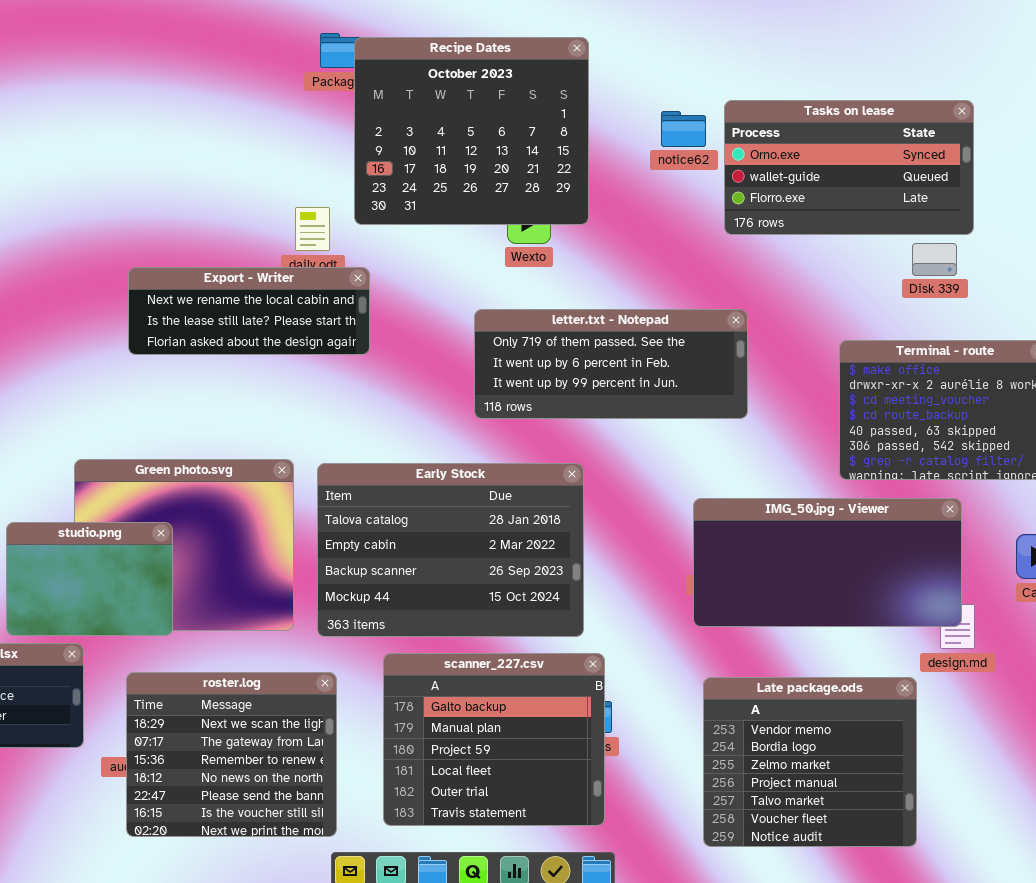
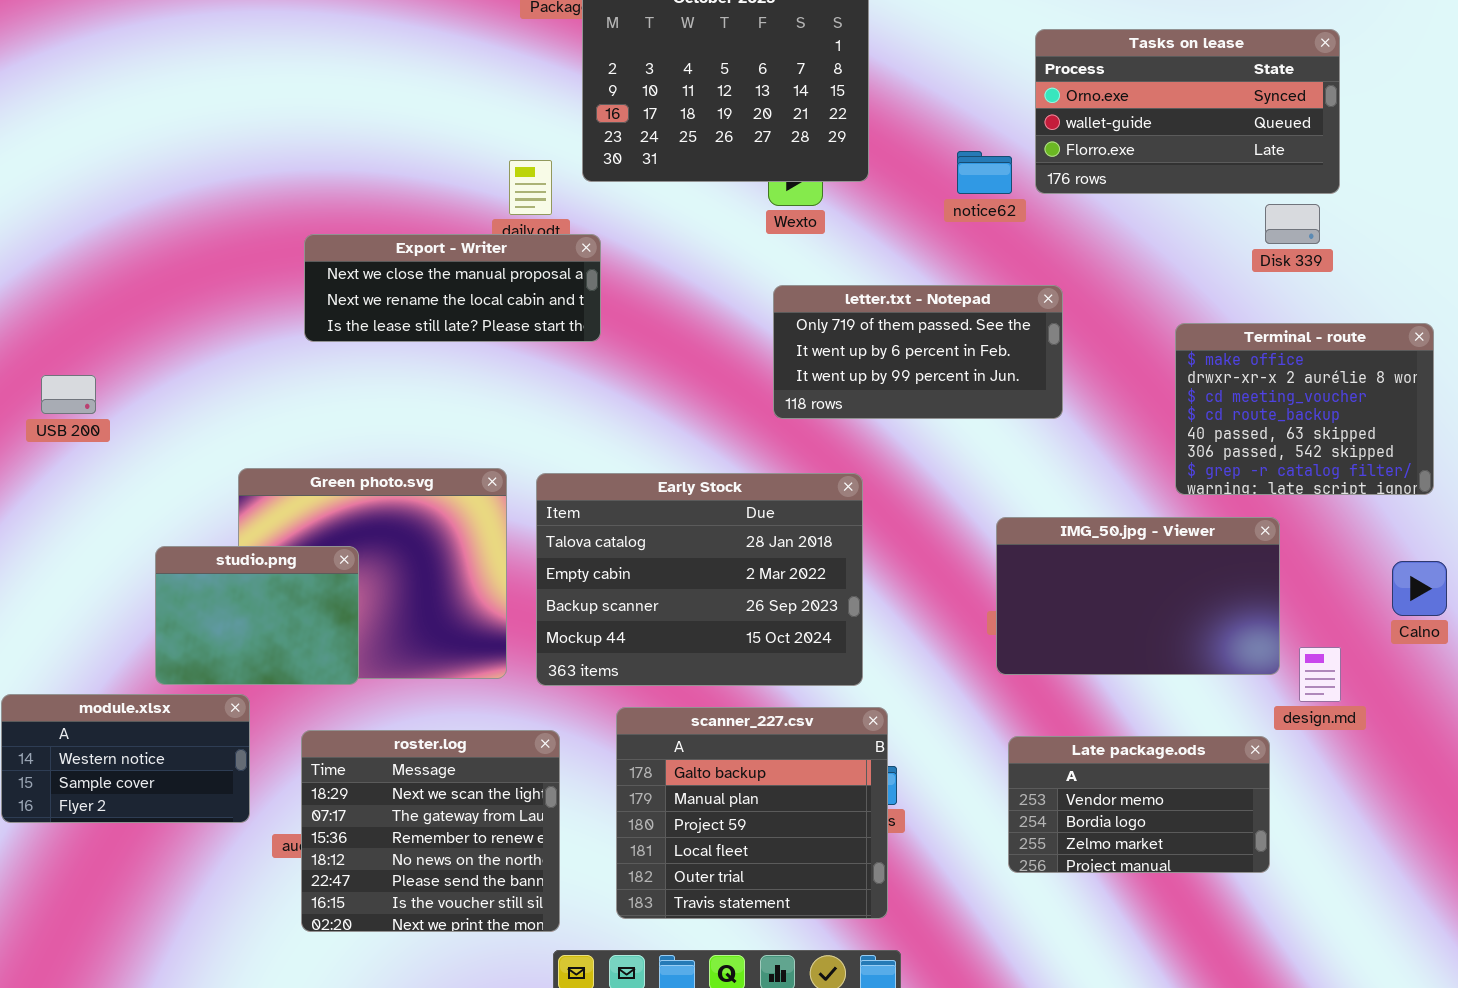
notice62: [661,111,706,147] -> [957,151,1012,194], moved
Export - Writer: [128,267,370,355] -> [304,234,601,342], scrolled up 1 row
letter.txt - Notepad: [474,309,748,419] -> [773,285,1063,419], resized
IMG_50.jpg - Viewer: [693,498,962,627] -> [996,517,1280,675], resized
Late package.ods: [703,677,917,847] -> [1008,736,1270,873], resized

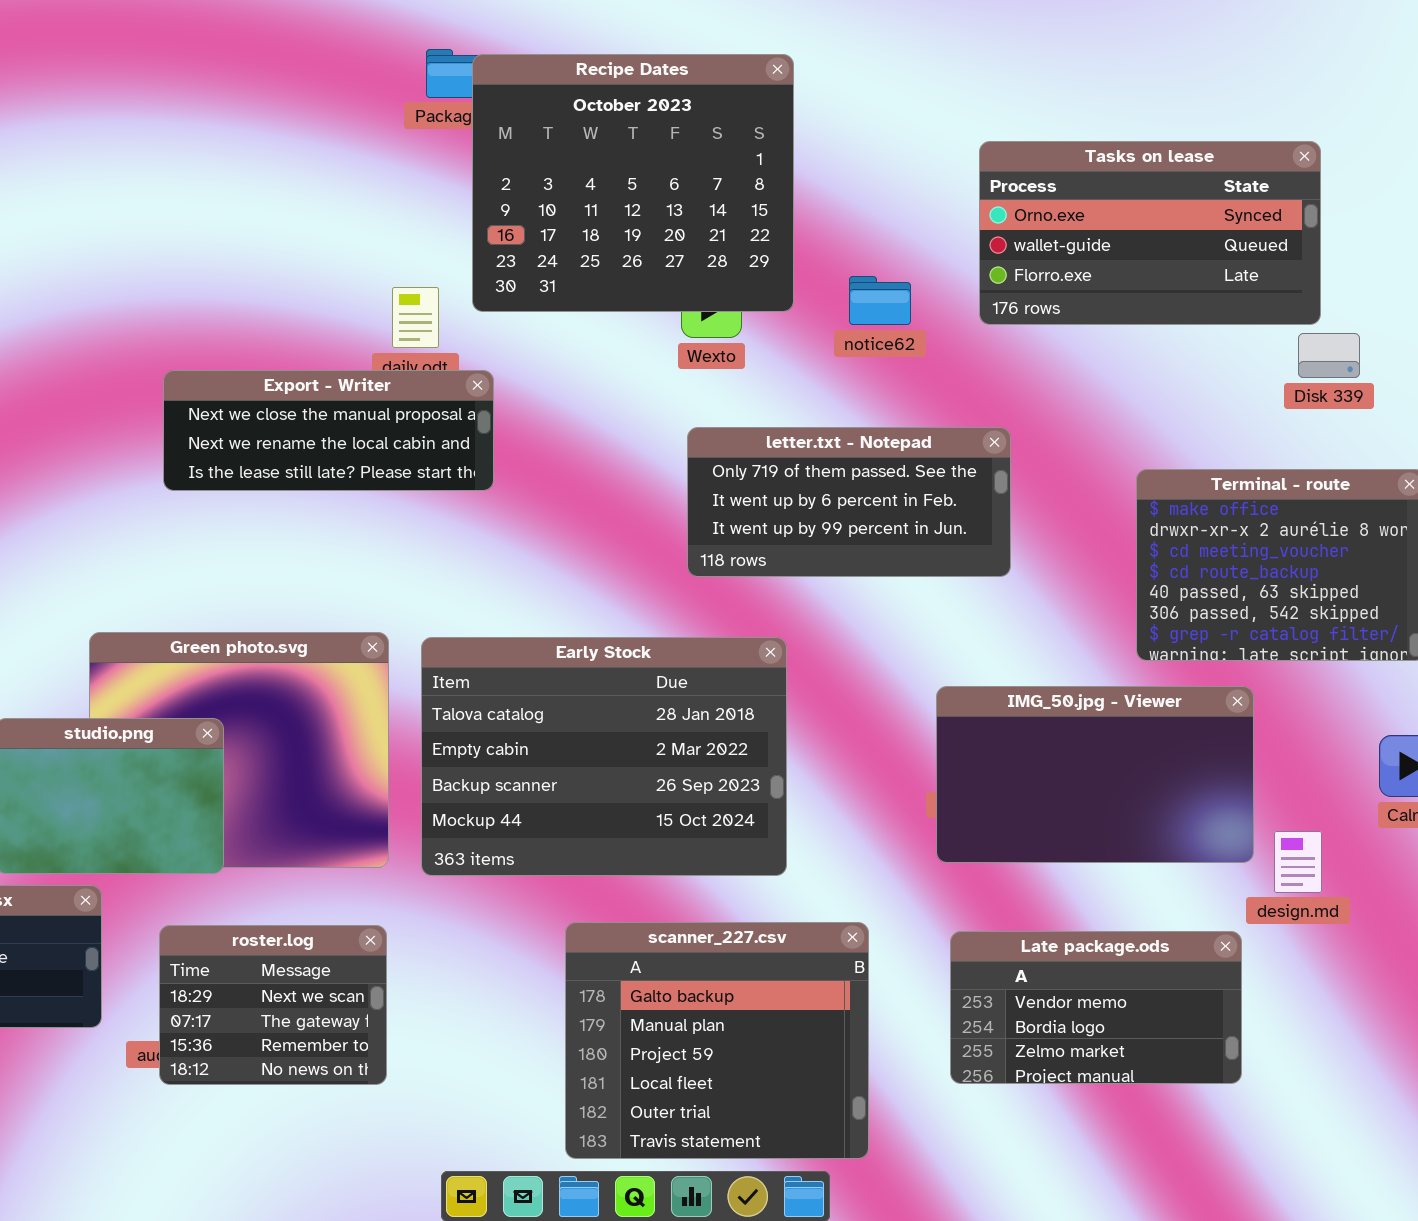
notice62: [957,151,1012,194] -> [849,276,911,325], moved
Disk 339: [1265,204,1320,244] -> [1298,333,1360,378], moved
scanner_227.csv: [616,707,888,919] -> [565,922,869,1159], moved
roster.log: [301,730,560,932] -> [159,925,387,1085], resized

